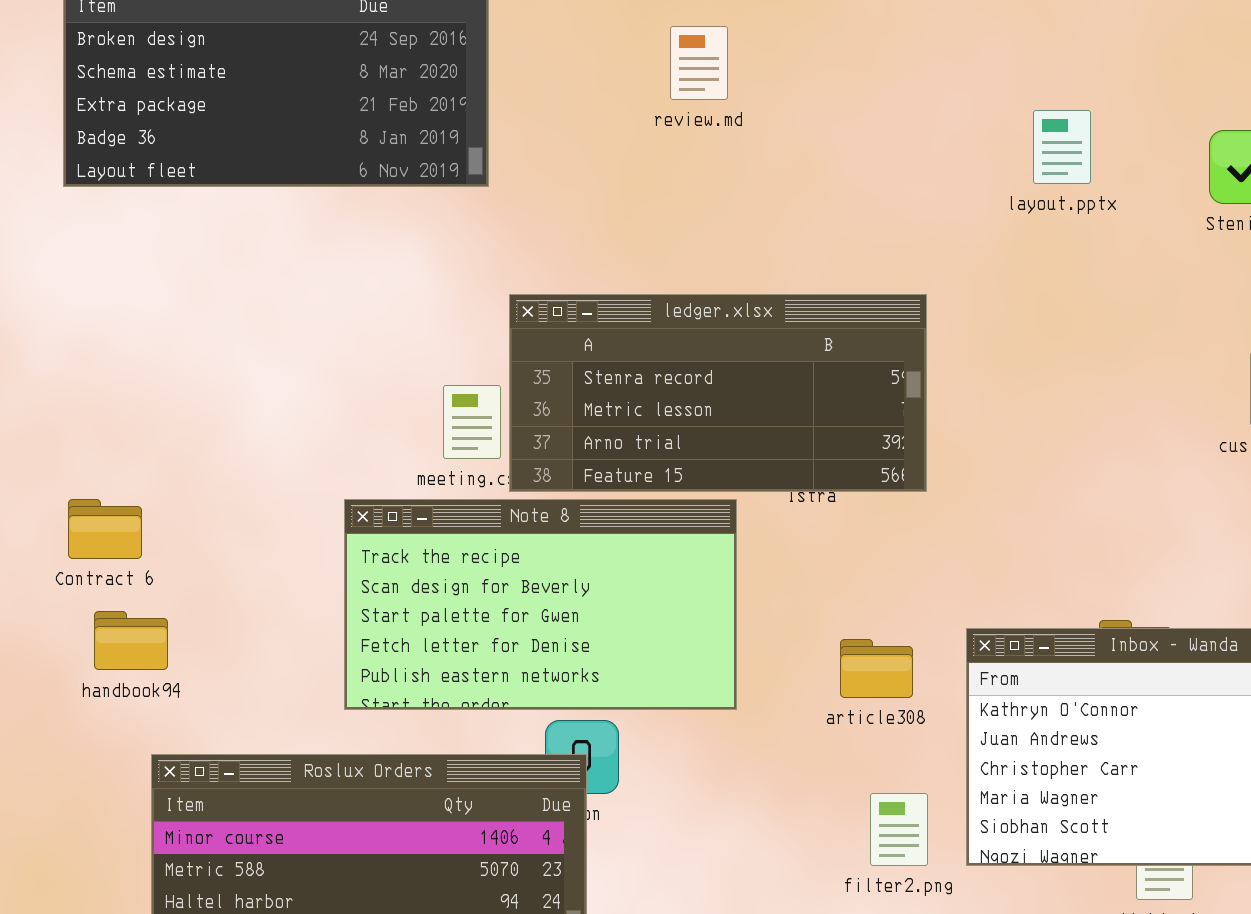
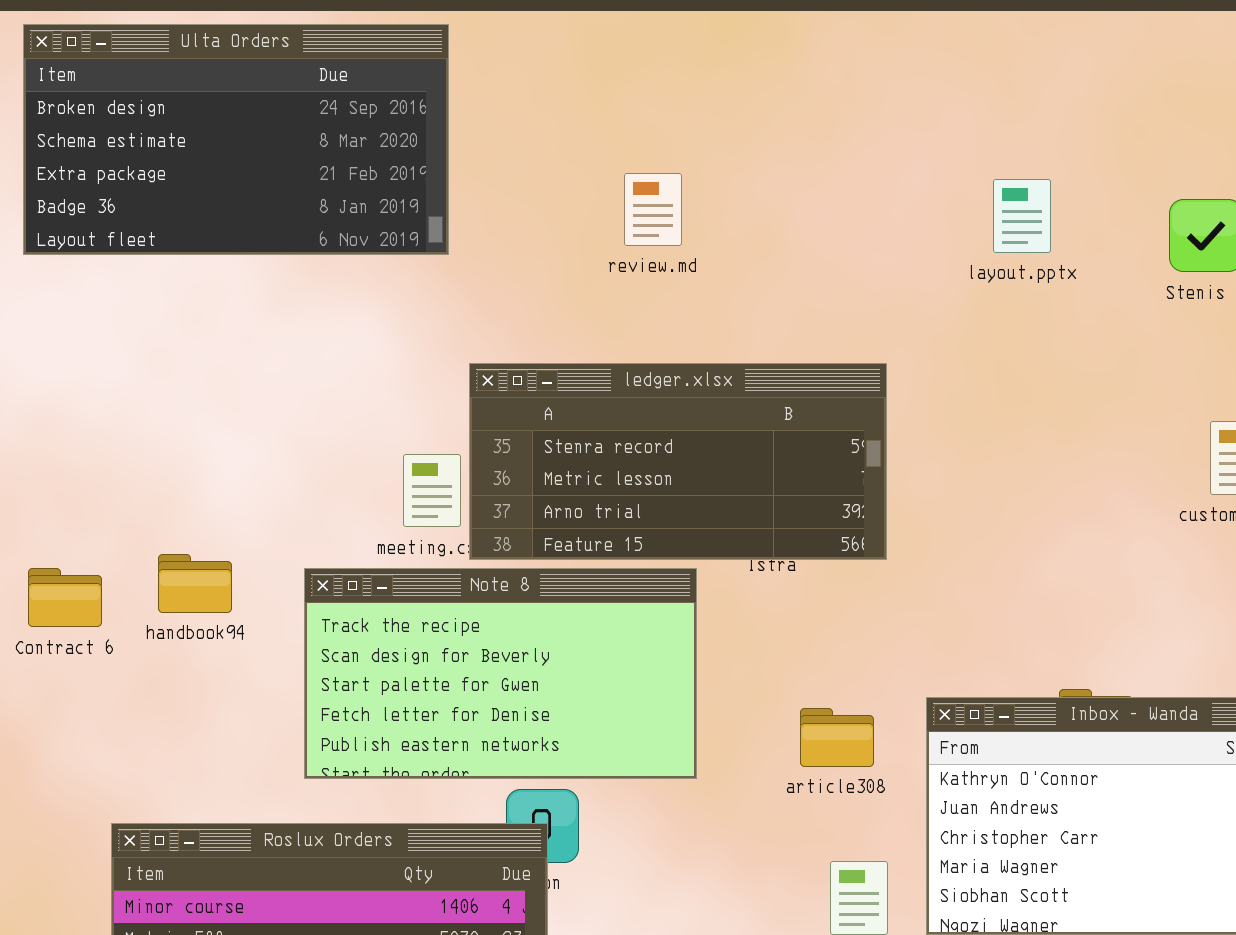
review.md: [670,26,728,100] -> [624,173,682,246], moved
handbook94: [94,611,168,670] -> [158,554,232,613], moved

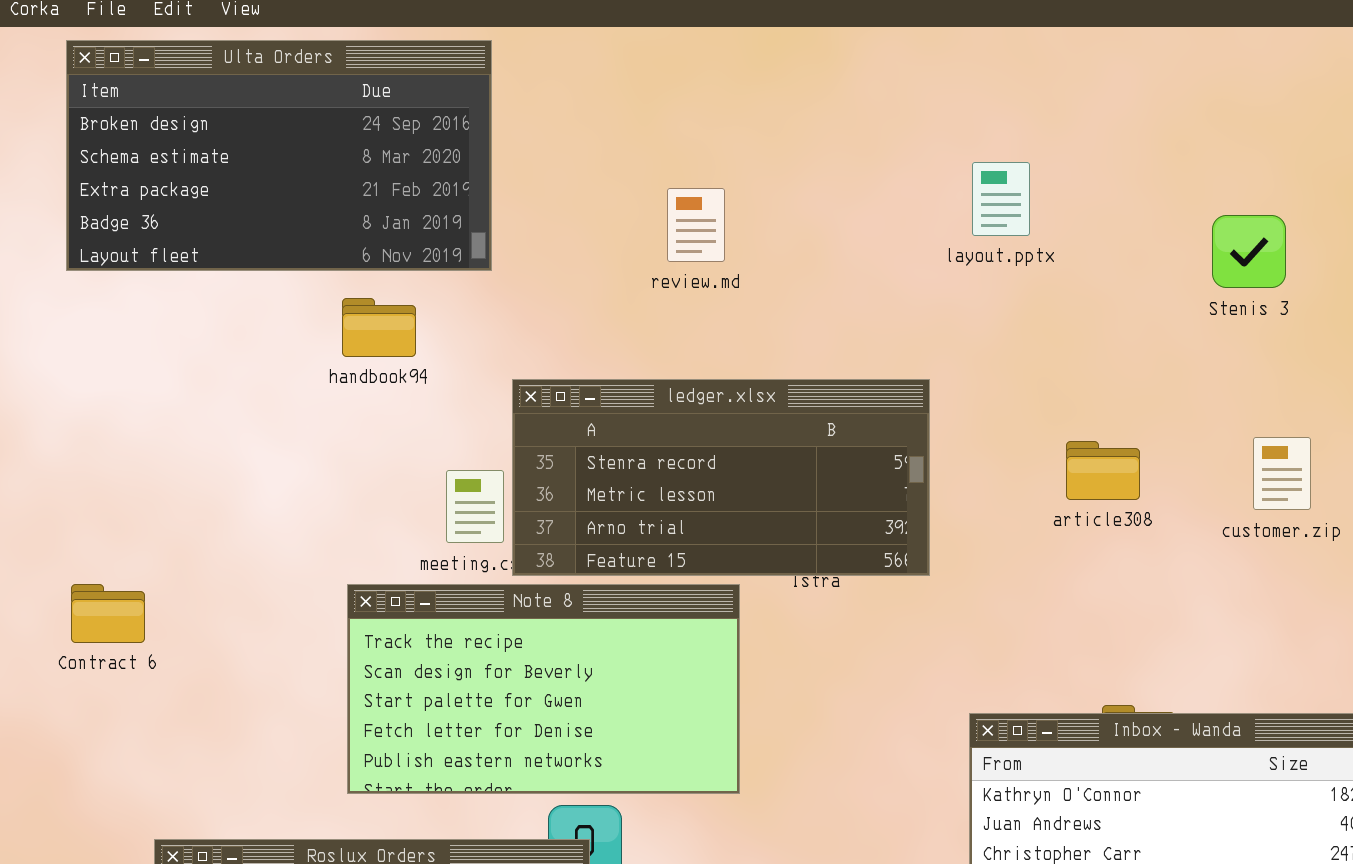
layout.pptx: [993,179,1051,253] -> [972,162,1030,236], moved
handbook94: [158,554,232,613] -> [342,298,416,357], moved
article308: [800,708,874,767] -> [1066,441,1140,500], moved

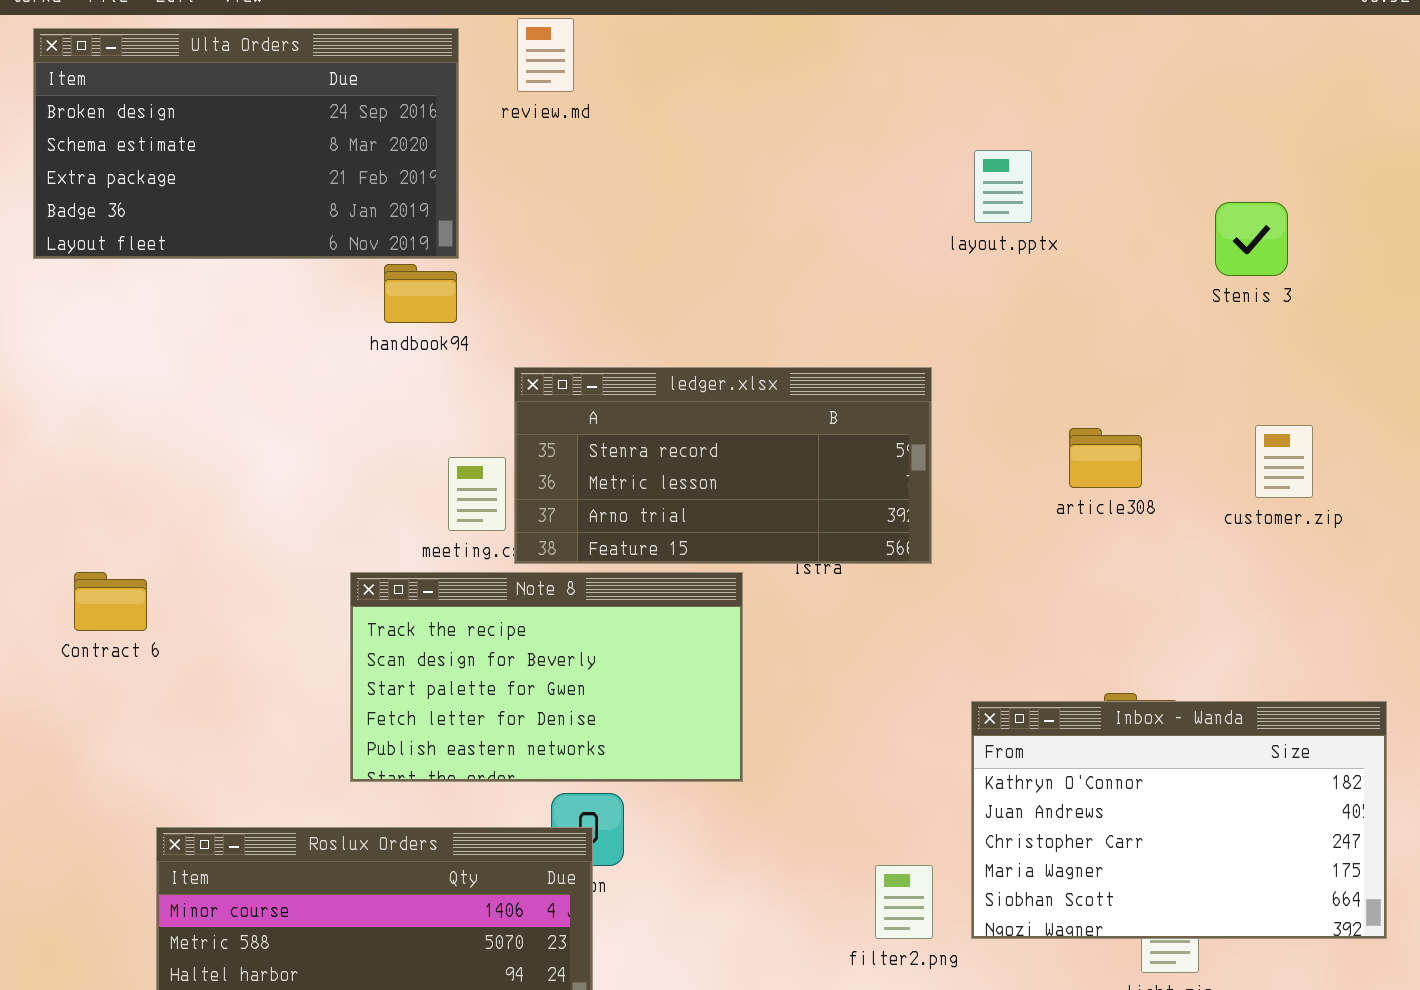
Ulta Orders: [66,40,492,271] -> [33,28,459,259], moved
review.md: [667,188,725,262] -> [517,18,574,92], moved
handbook94: [342,298,416,357] -> [384,264,457,323], moved

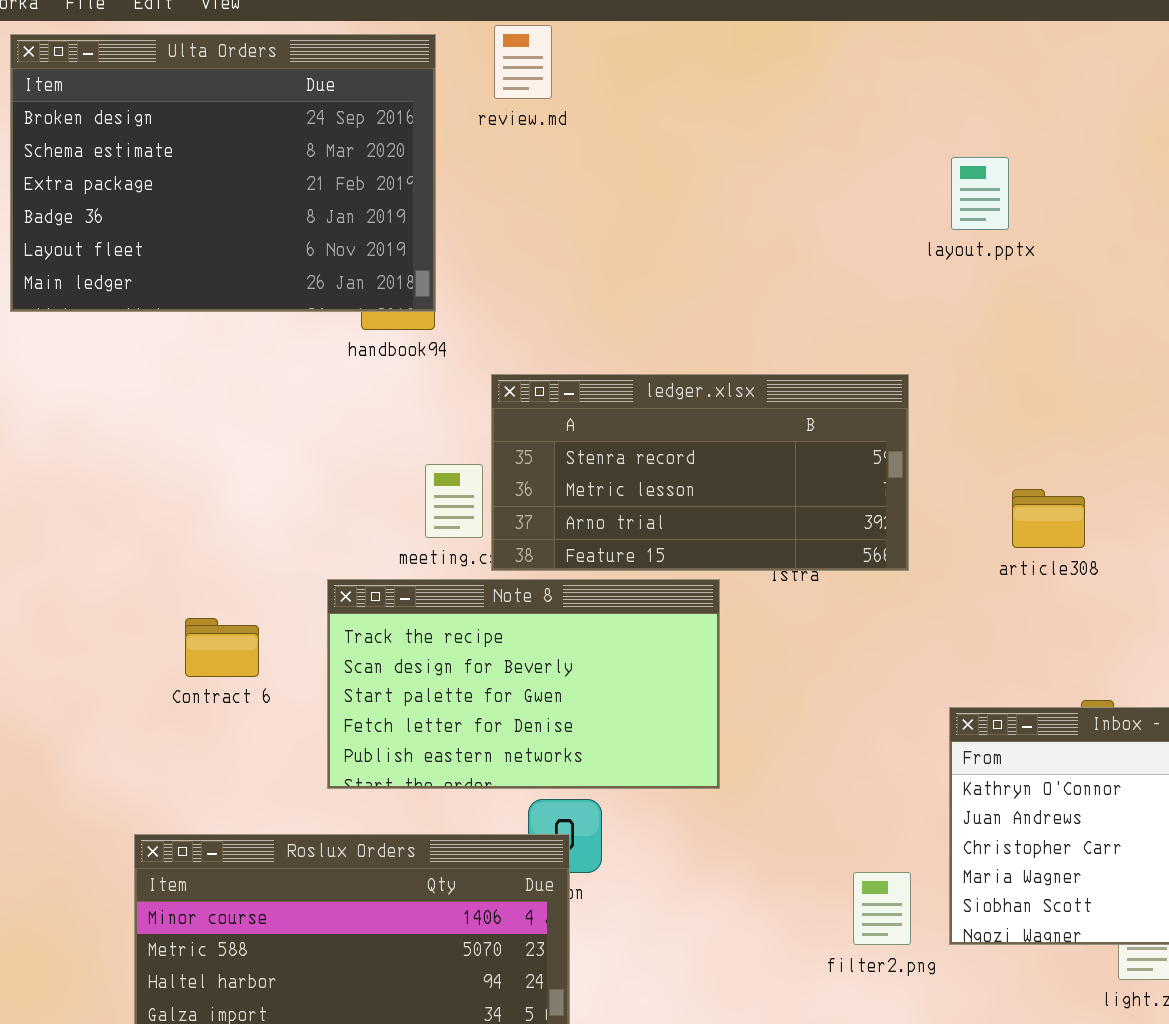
Ulta Orders: [33,28,459,259] -> [10,34,436,312], resized
article308: [1069,428,1142,488] -> [1012,489,1085,548], moved
Contract 6: [74,572,147,631] -> [185,618,259,677], moved

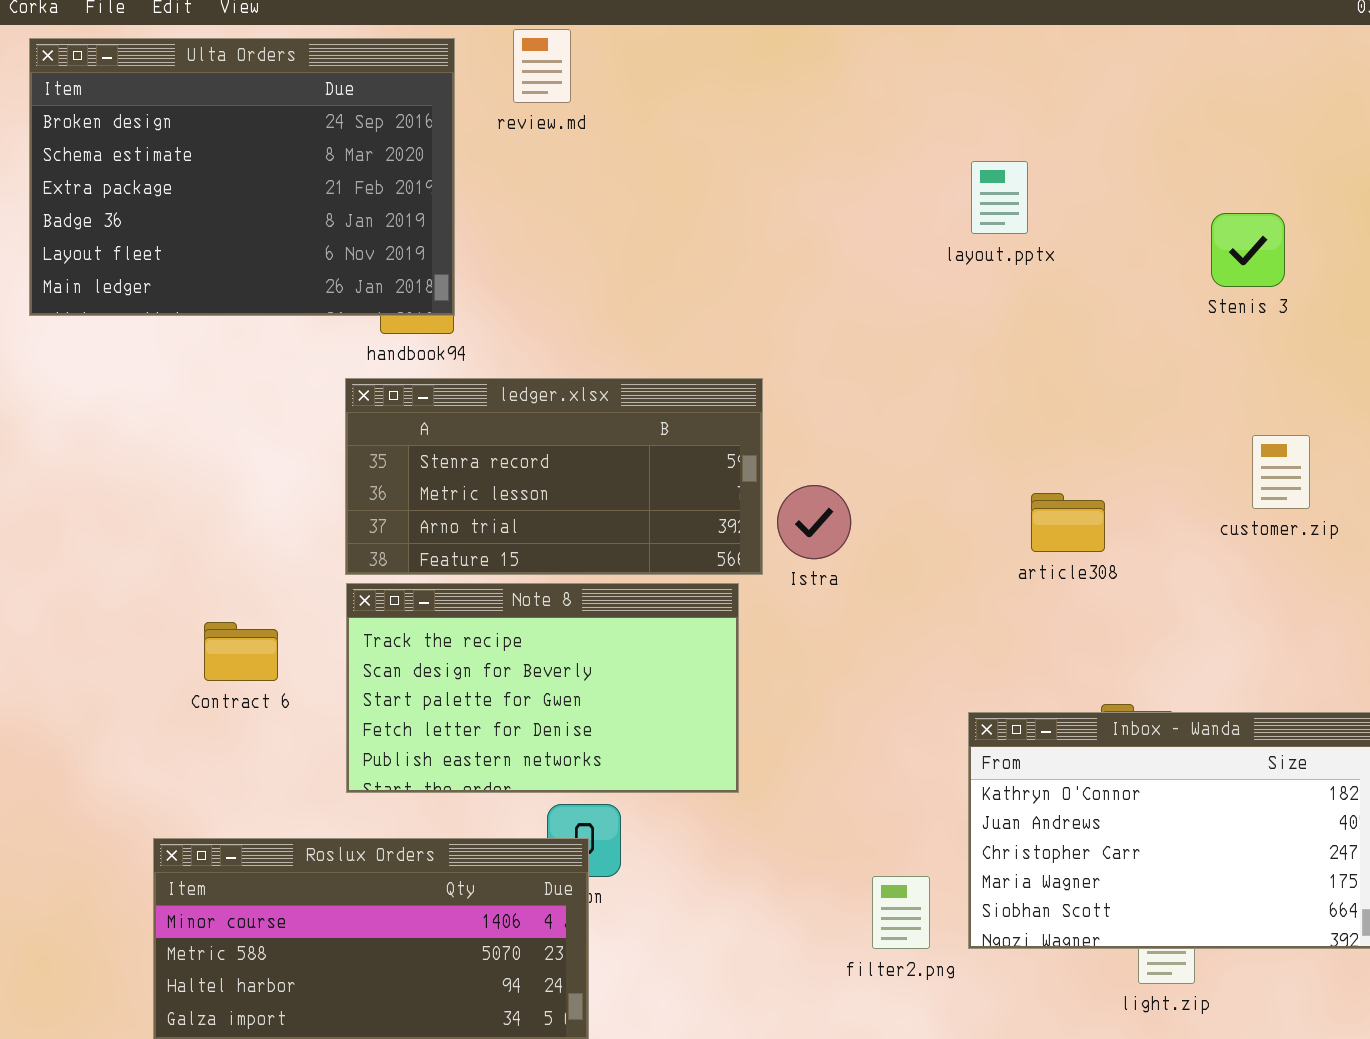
ledger.xlsx: [491,374,909,571] -> [345,378,763,575], moved

